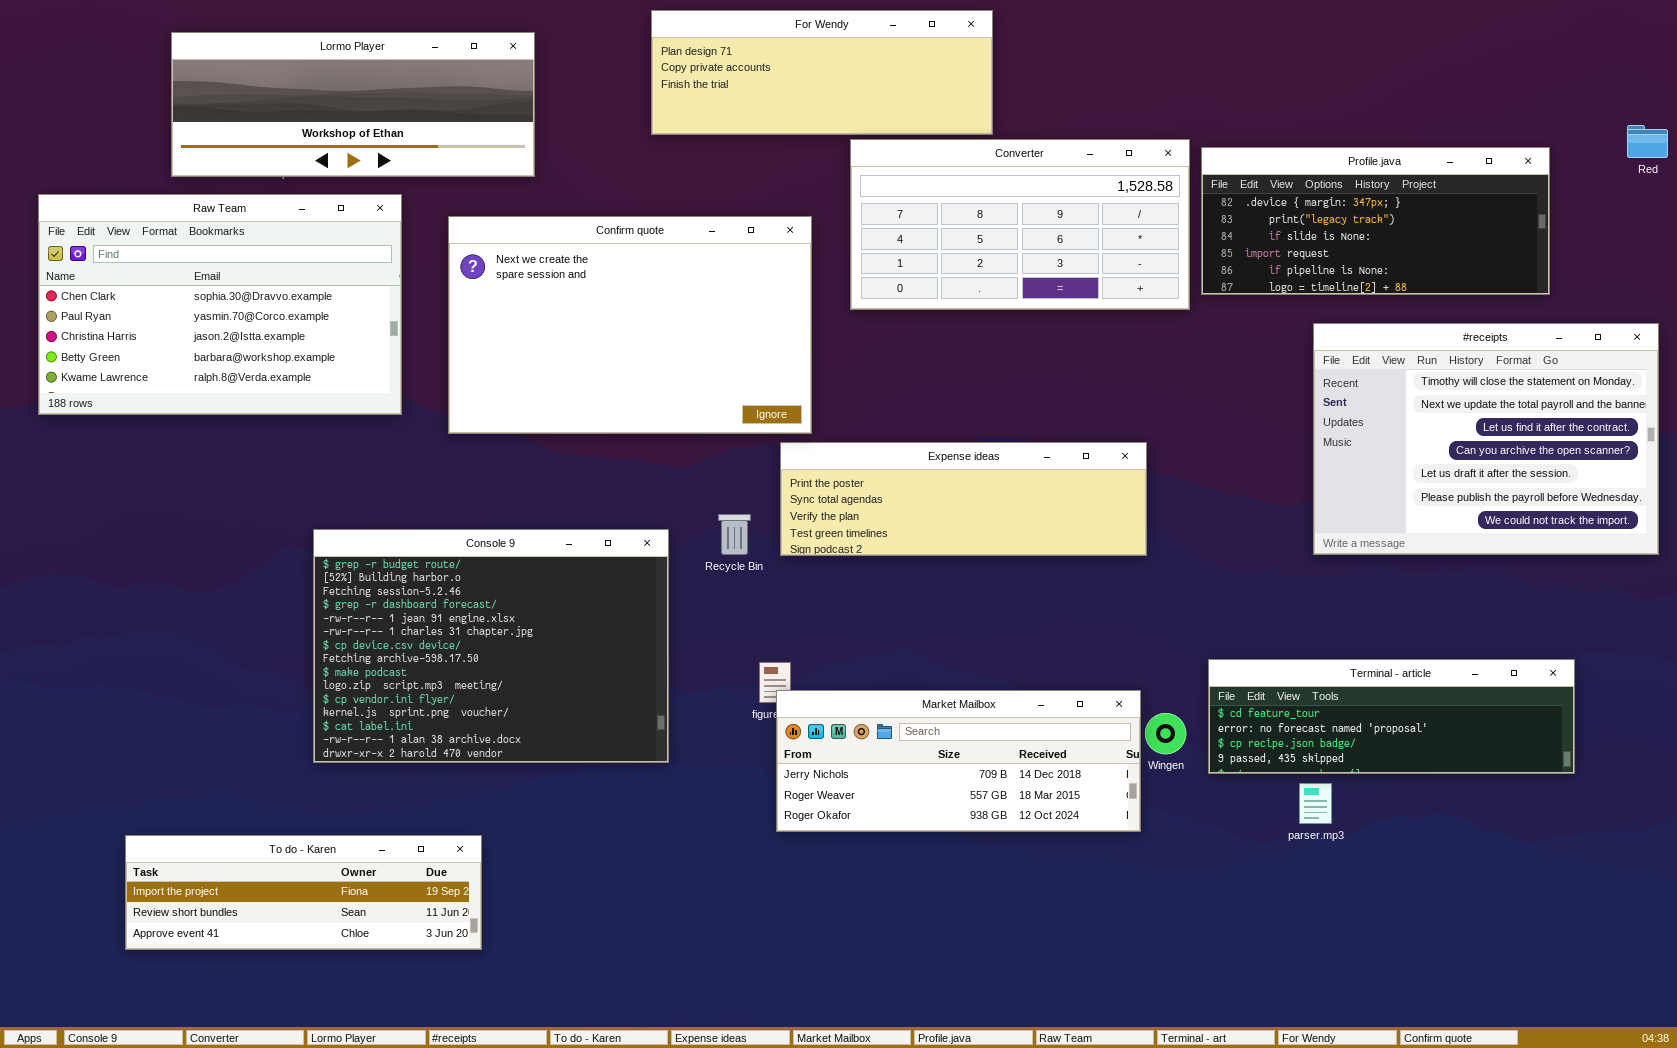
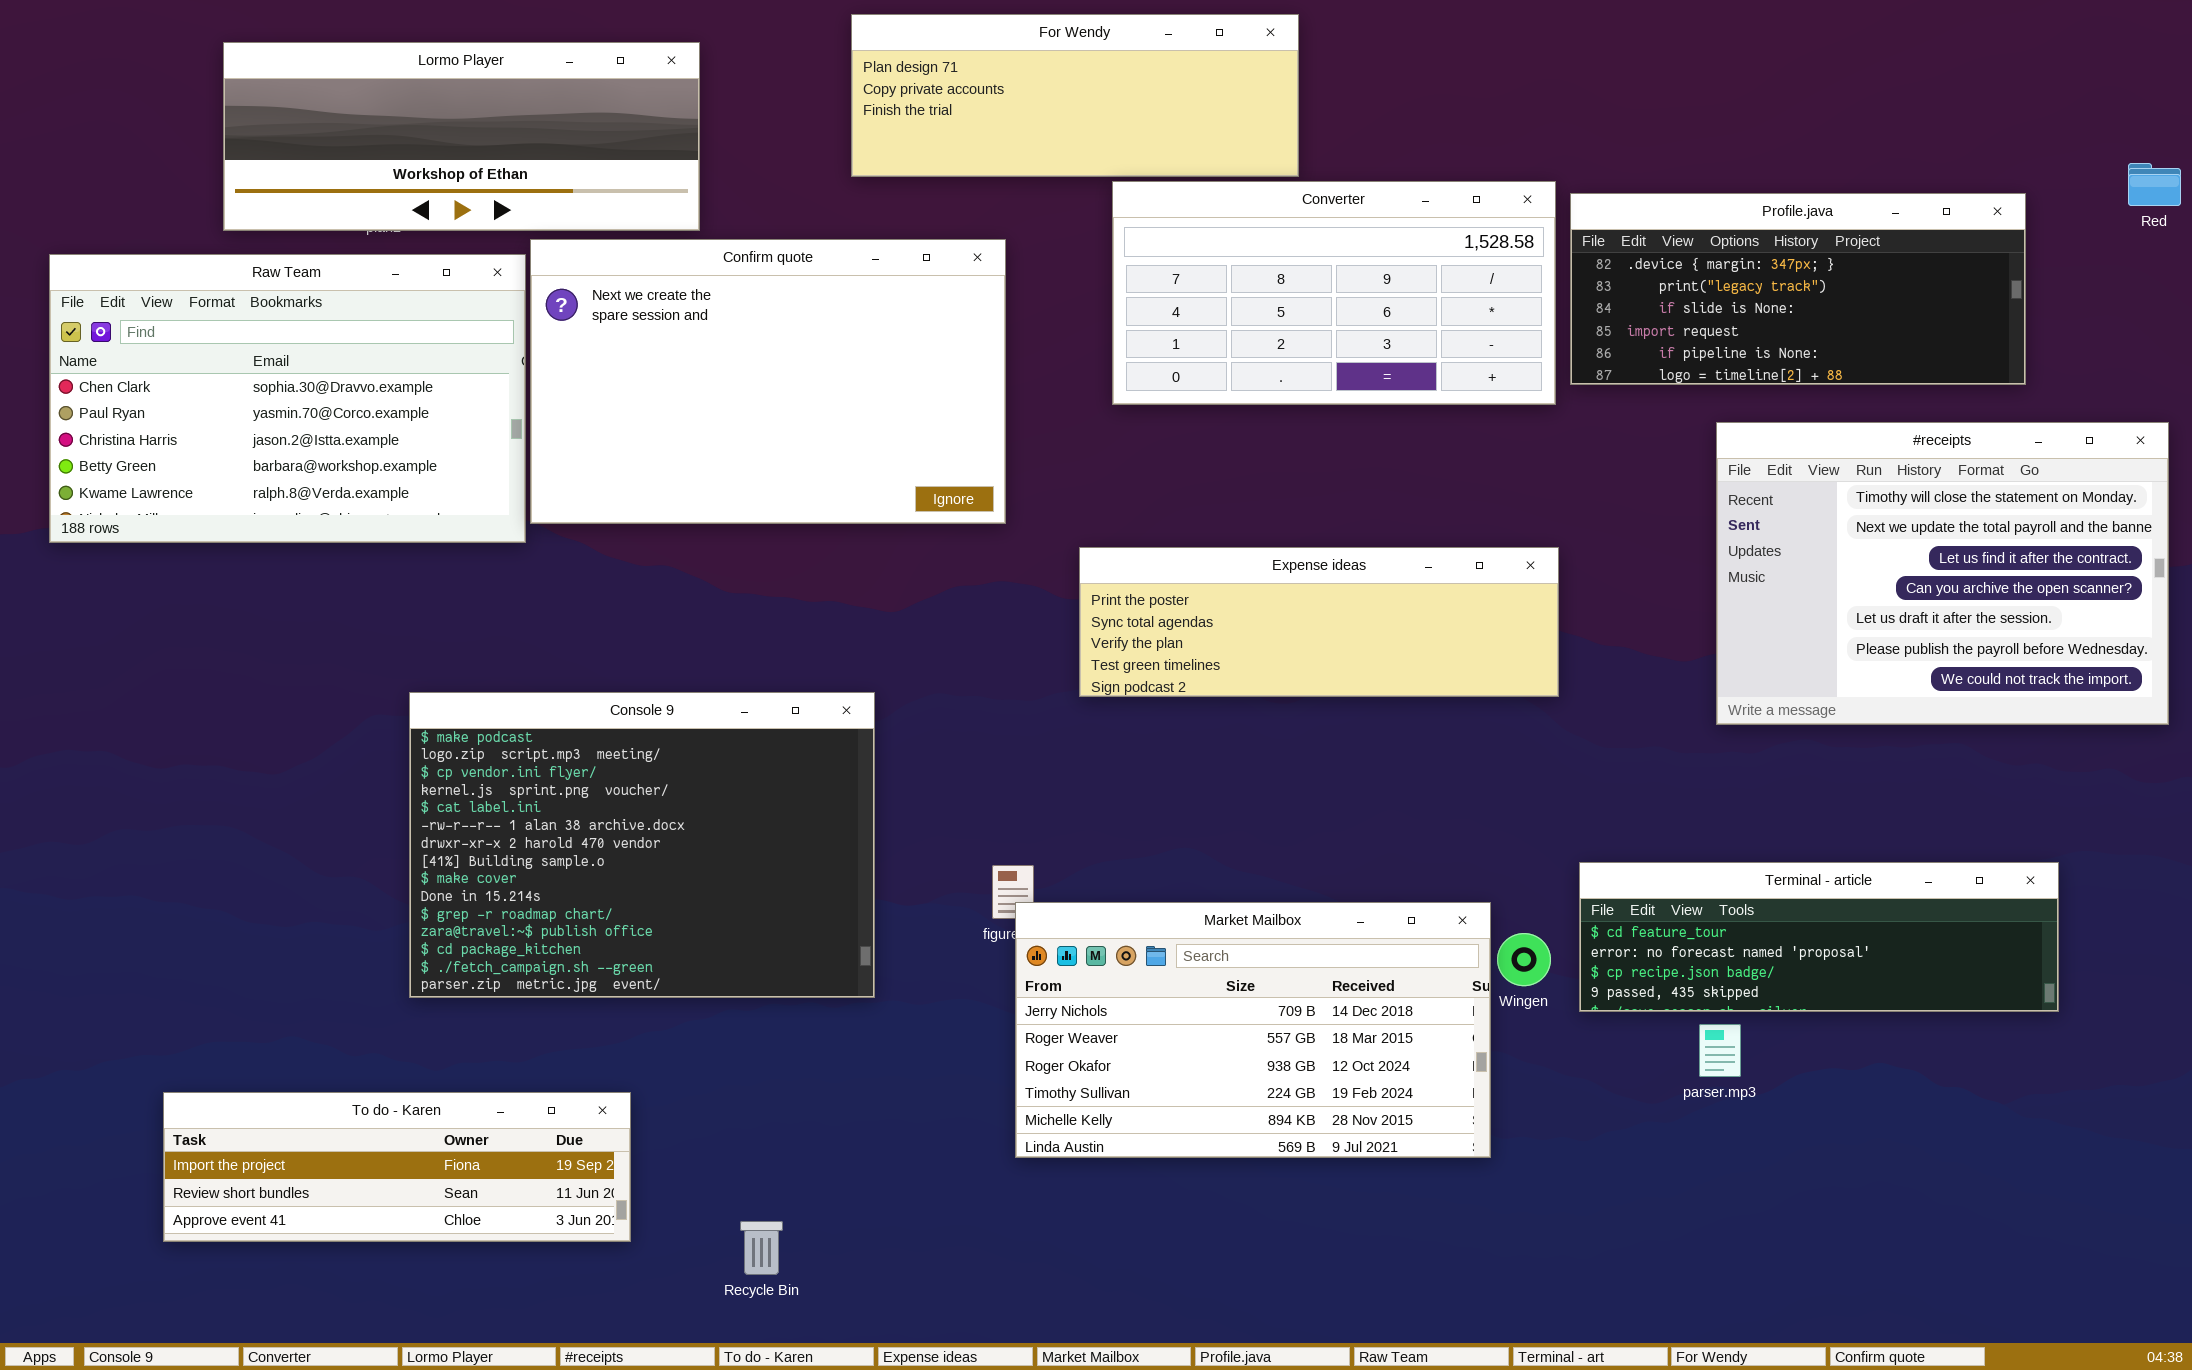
Confirm quote: [448,216,812,434] -> [530,239,1006,524], moved
Expense ideas: [780,442,1147,556] -> [1079,547,1559,697], moved
Recycle Bin: [718,514,751,555] -> [740,1221,783,1275], moved
Console 9: [313,529,669,763] -> [409,692,875,998], scrolled down 8 rows
Market Mailbox: [776,690,1141,832] -> [1015,902,1491,1158], resized

